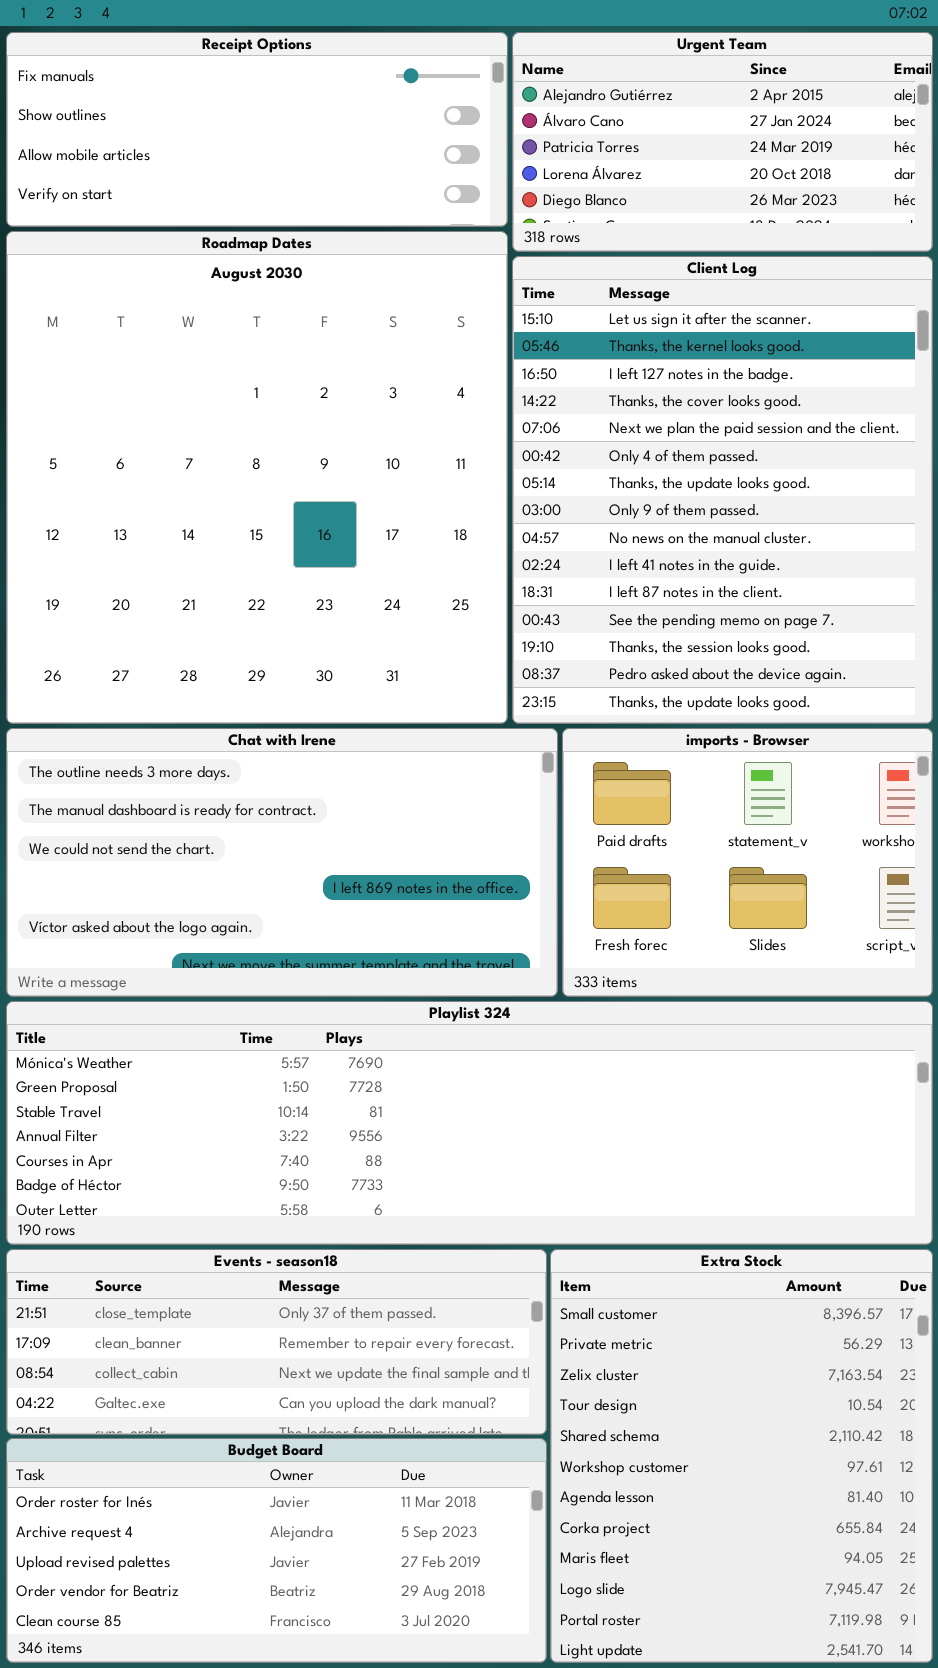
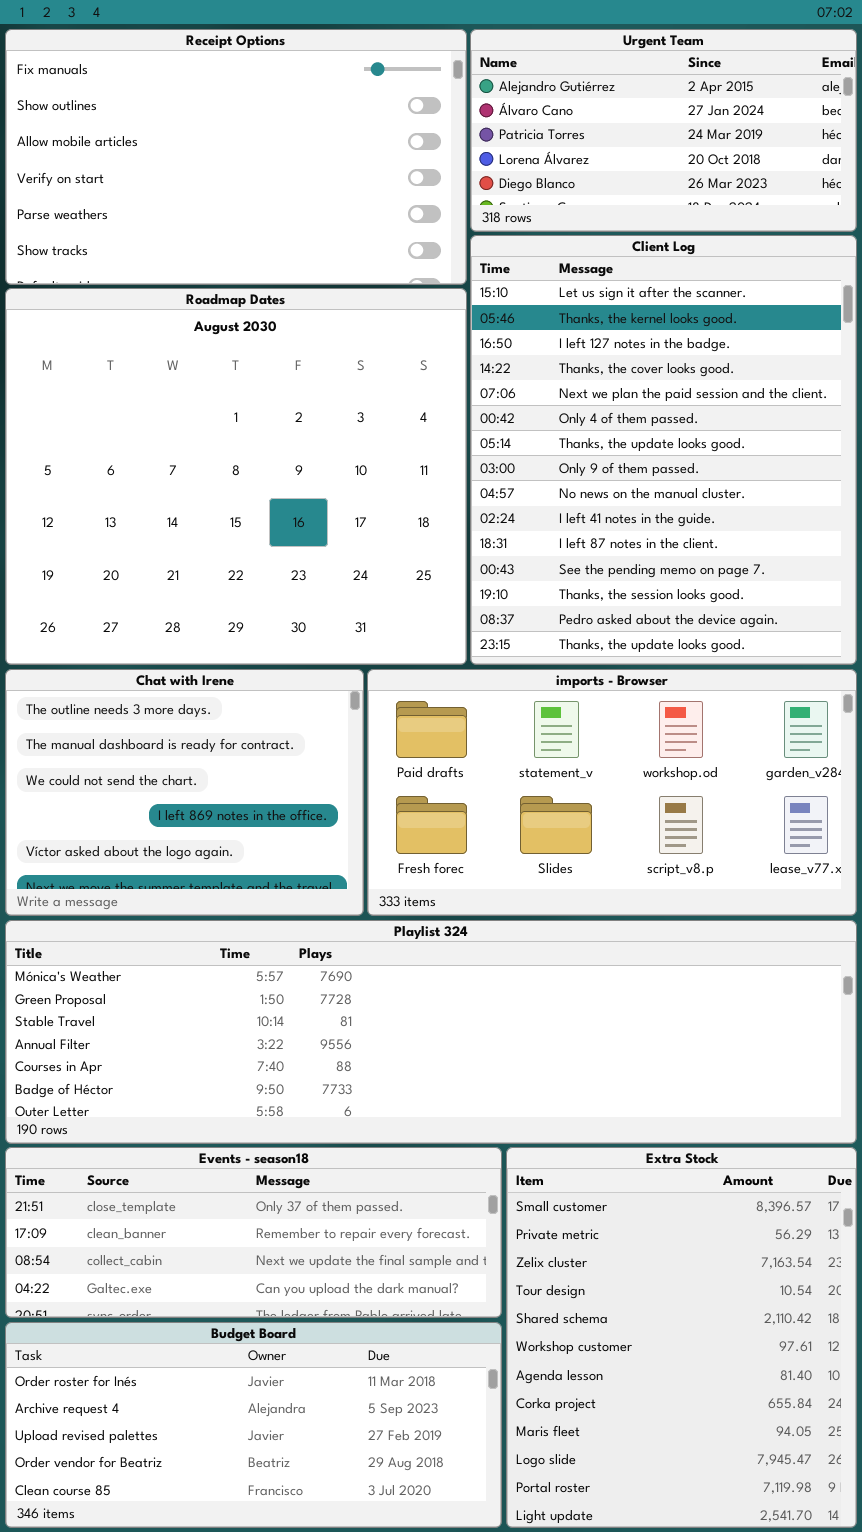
Receipt Options: [6,32,508,227] -> [5,29,467,285], resized
Roadmap Dates: [6,231,508,724] -> [5,288,467,665], resized
Chat with Irene: [6,728,558,997] -> [5,669,364,916], resized
imports - Browser: [562,728,933,997] -> [367,669,857,916], resized

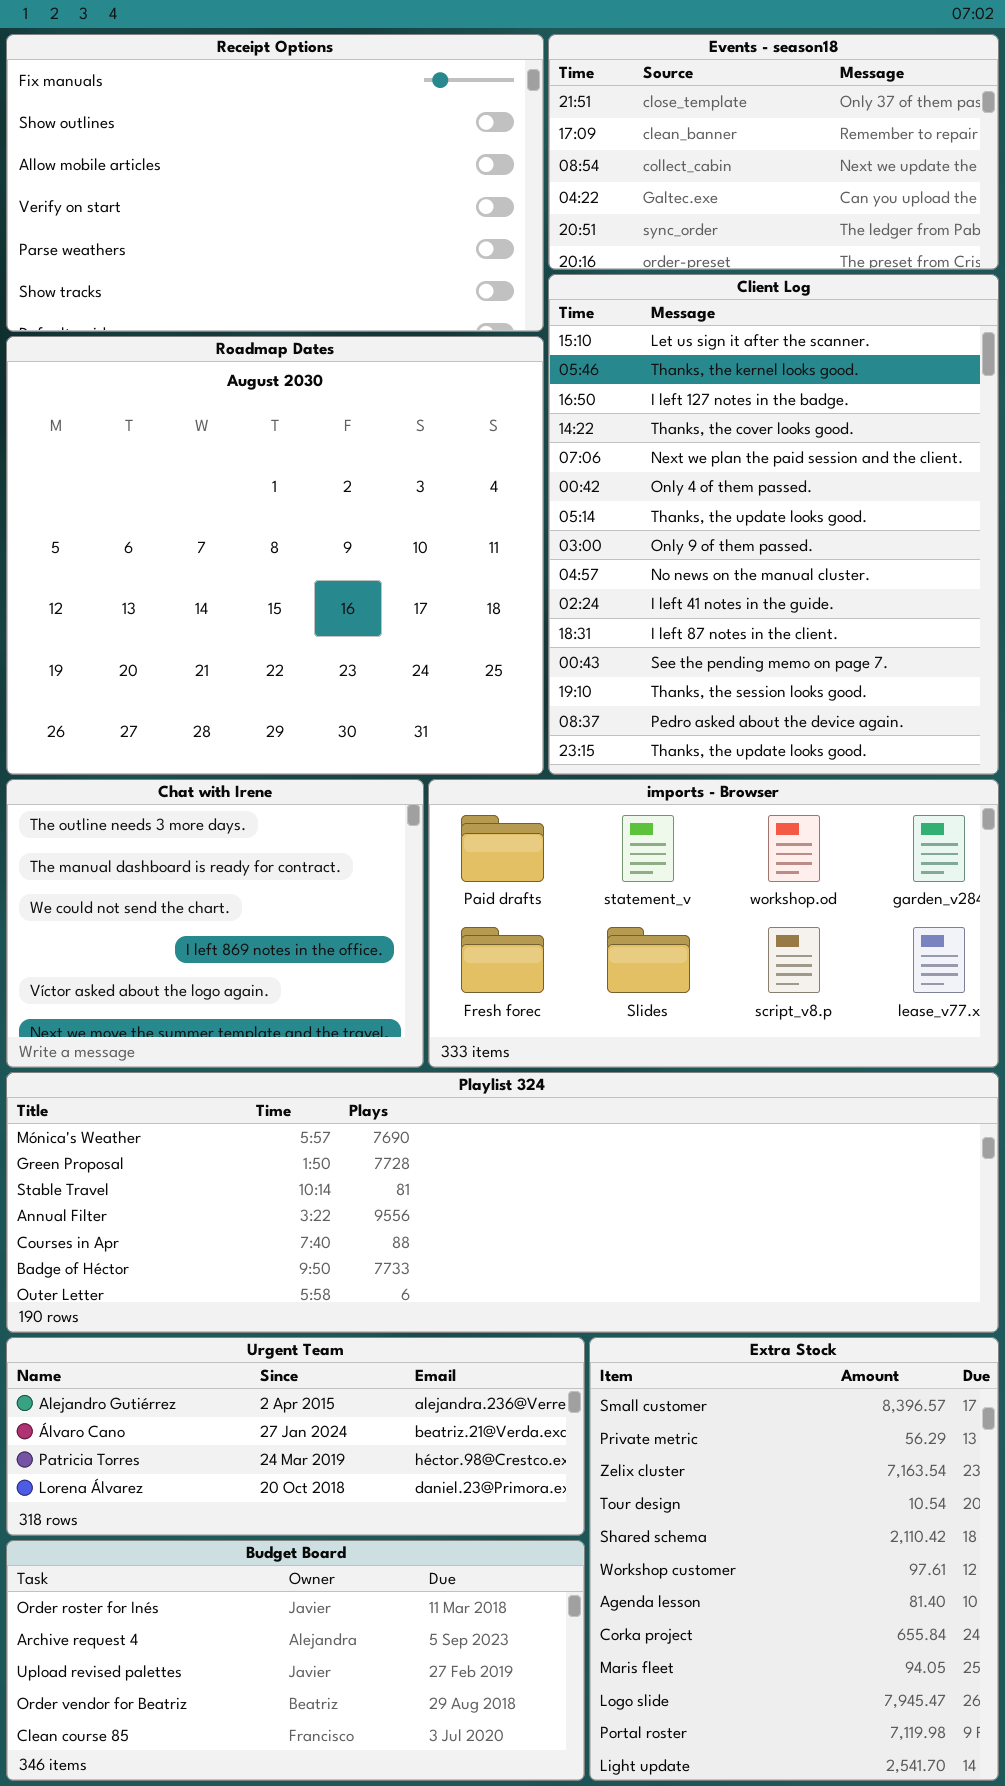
Urgent Team: [470,29,857,232] -> [6,1337,585,1536], moved, resized
Events - season18: [5,1147,502,1318] -> [548,34,999,270], moved, resized

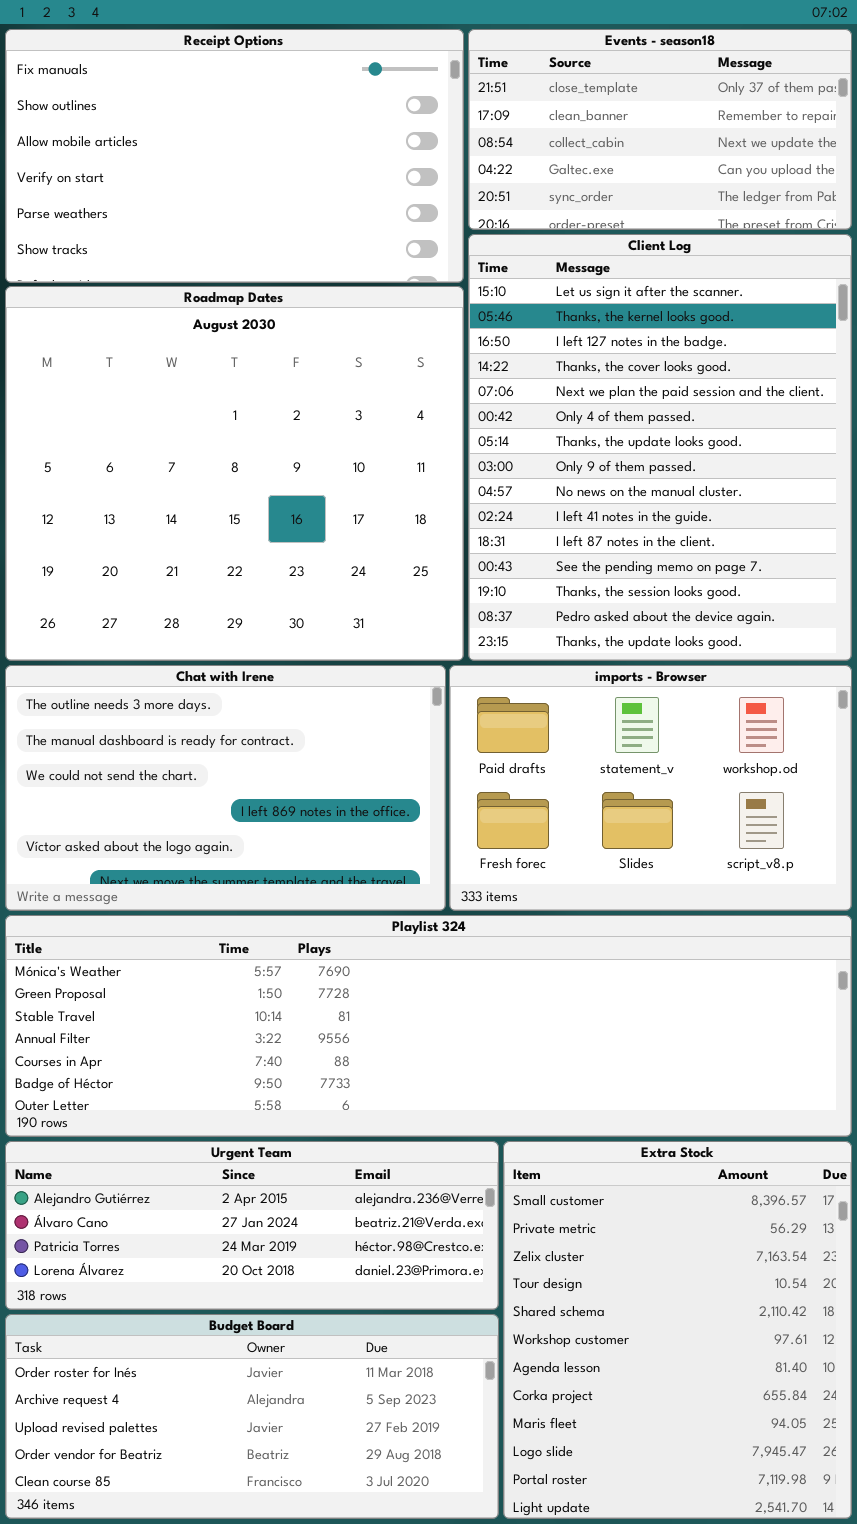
Chat with Irene: [6,779,424,1068] -> [5,665,446,911], resized
imports - Browser: [428,779,999,1068] -> [449,665,852,911], resized

